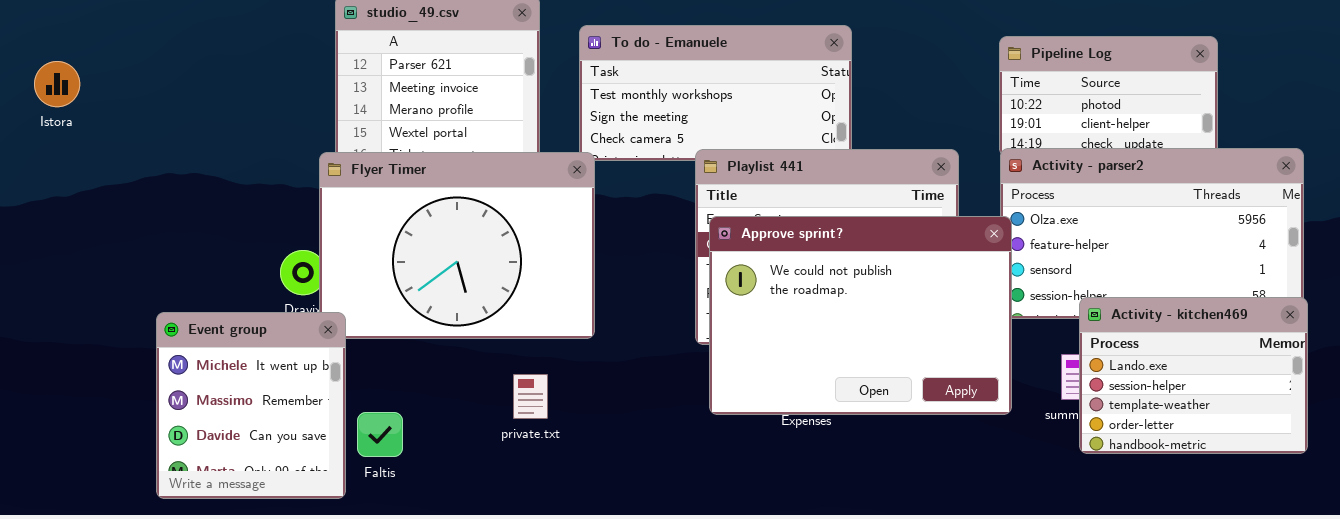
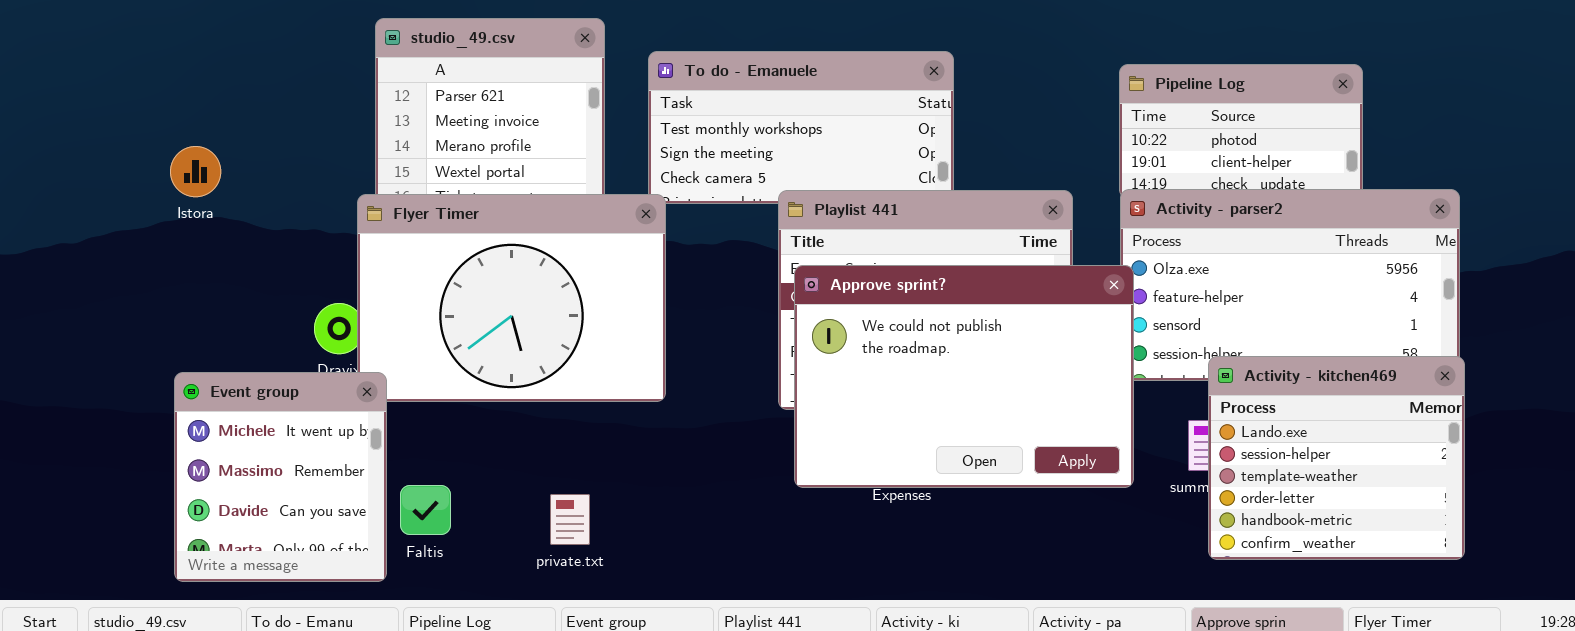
Istora: [34,61,80,107] -> [170,146,221,197], moved
Activity - kitchen469: [1079,297,1308,454] -> [1208,356,1465,560], resized
private.txt: [513,374,548,419] -> [550,494,590,545], moved

